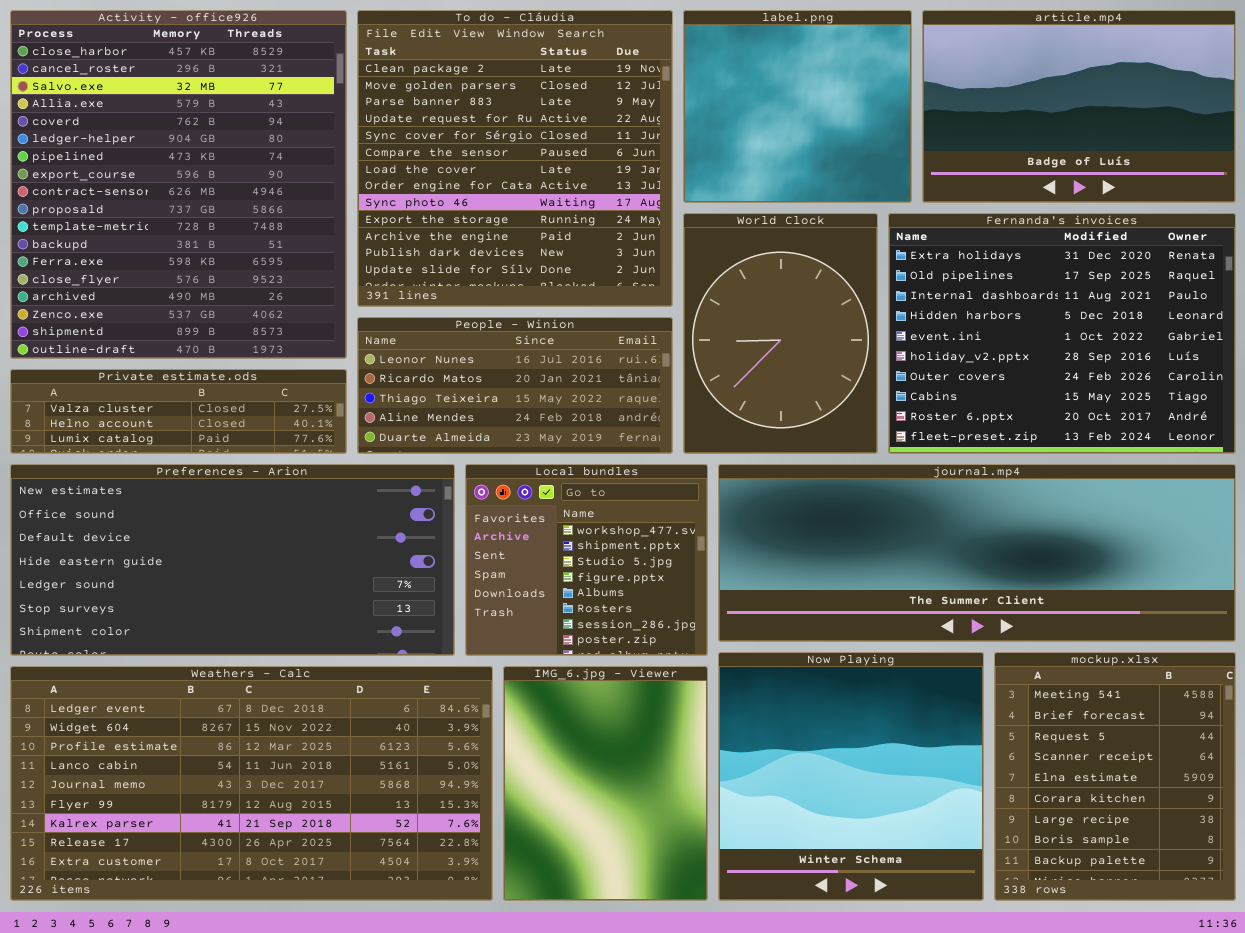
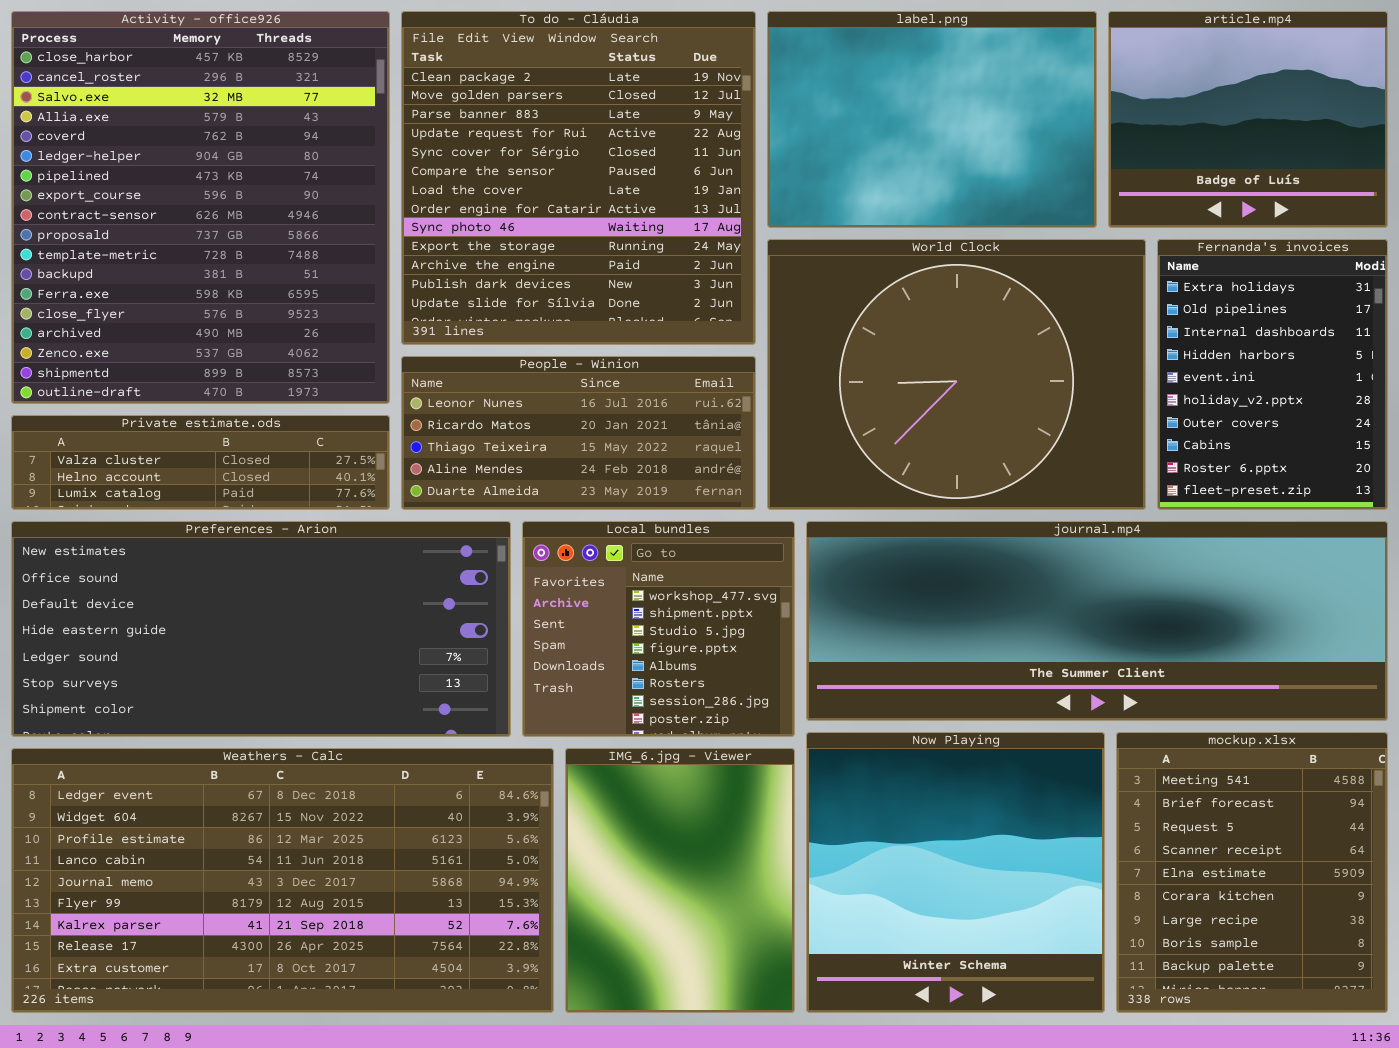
label.png: [683,10,912,203] -> [767,11,1097,228], resized
article.mp4: [922,10,1236,203] -> [1108,11,1388,228], resized
World Clock: [683,213,878,454] -> [767,239,1146,510], resized
Fernanda's invoices: [888,213,1236,454] -> [1157,239,1388,510], resized

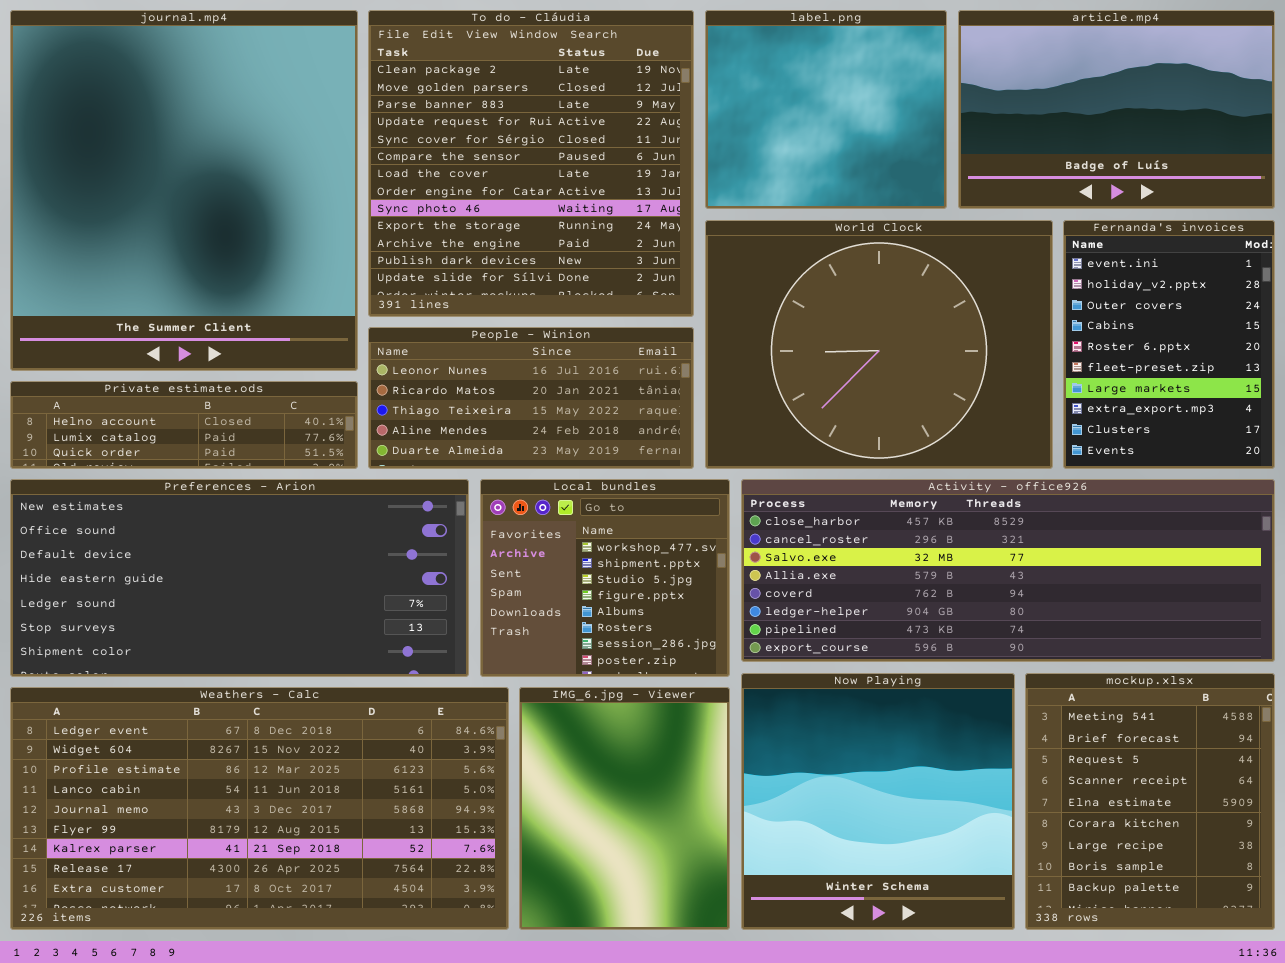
Activity - office926: [11,11,390,404] -> [741,479,1275,662], moved, resized
label.png: [767,11,1097,228] -> [705,10,947,209], resized
article.mp4: [1108,11,1388,228] -> [958,10,1275,209], resized
Fernanda's invoices: [1157,239,1388,510] -> [1063,220,1275,469], scrolled down 4 rows
Private estimate.ods: [11,415,390,510] -> [10,381,358,469], scrolled down 1 row
journal.mp4: [806,521,1388,721] -> [10,10,358,371], moved, resized

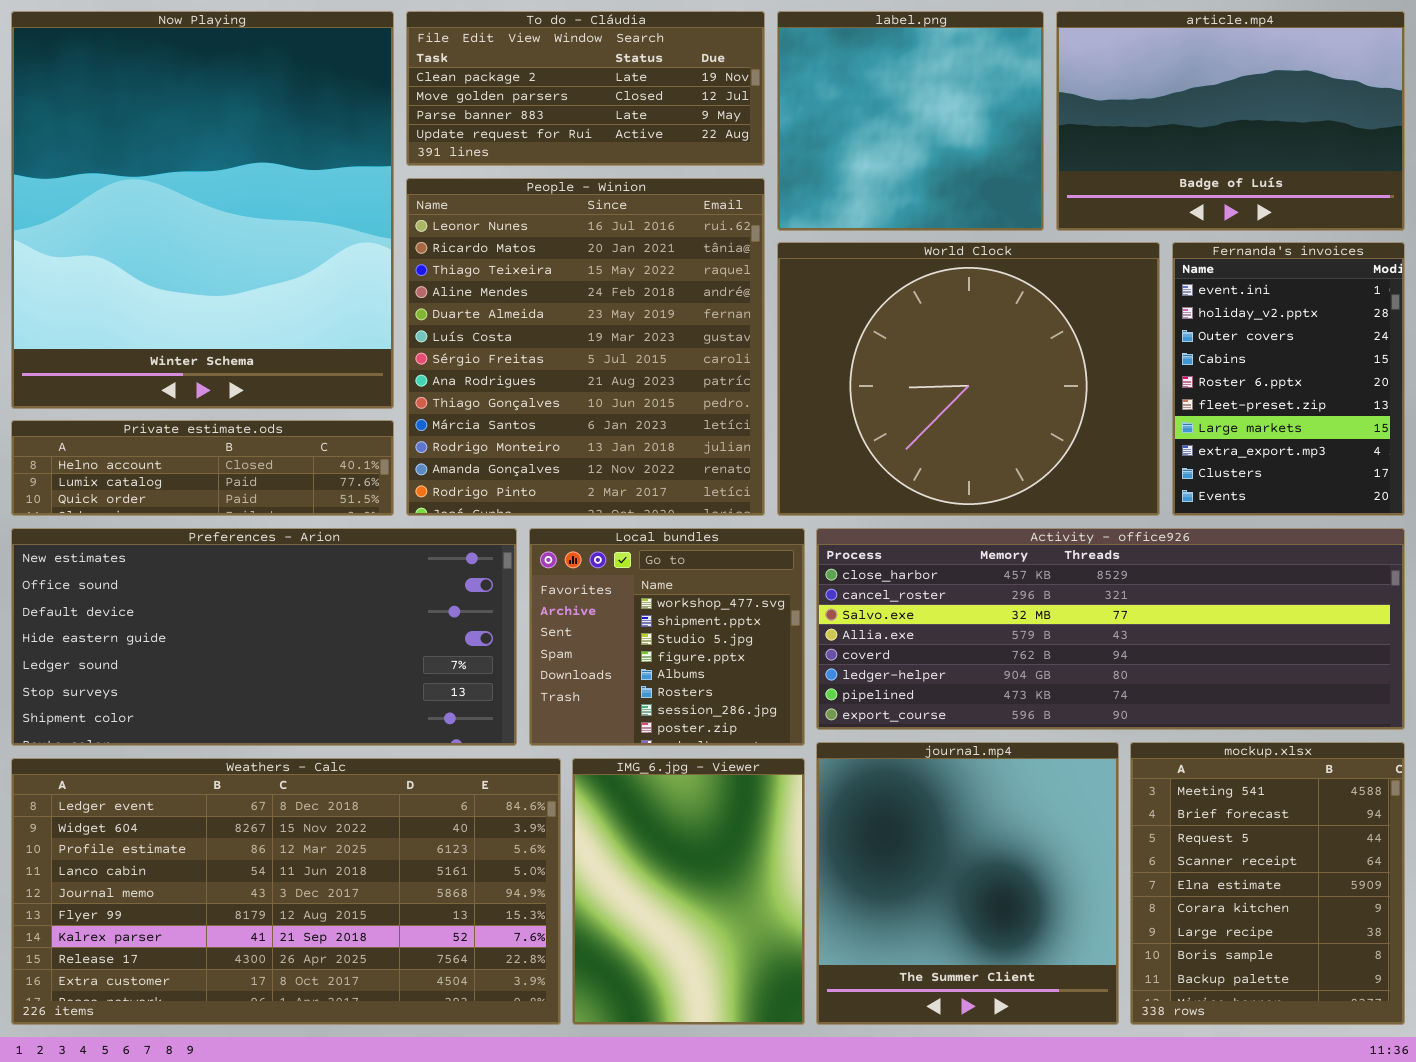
journal.mp4: [10,10,358,371] -> [816,742,1119,1025], moved, resized
To do - Cláudia: [368,10,694,317] -> [406,11,765,166], resized
People - Winion: [368,327,694,469] -> [406,178,765,516], resized
Now Playing: [741,673,1015,930] -> [11,11,394,409], moved, resized

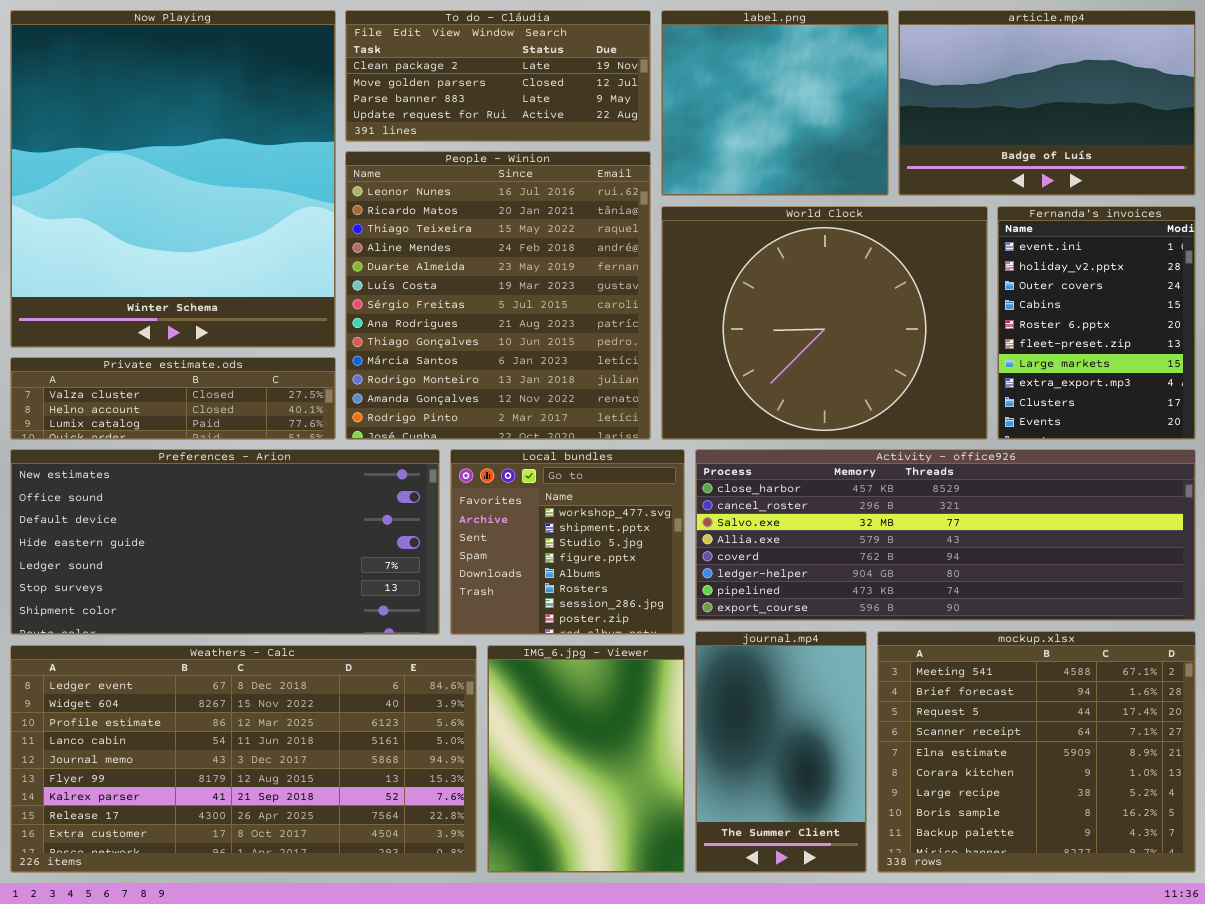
Private estimate.ods: [11,420,394,516] -> [10,357,336,440], scrolled up 1 row
journal.mp4: [816,742,1119,1025] -> [695,631,867,873], resized
mockup.xlsx: [1130,742,1405,1025] -> [877,631,1196,873], resized

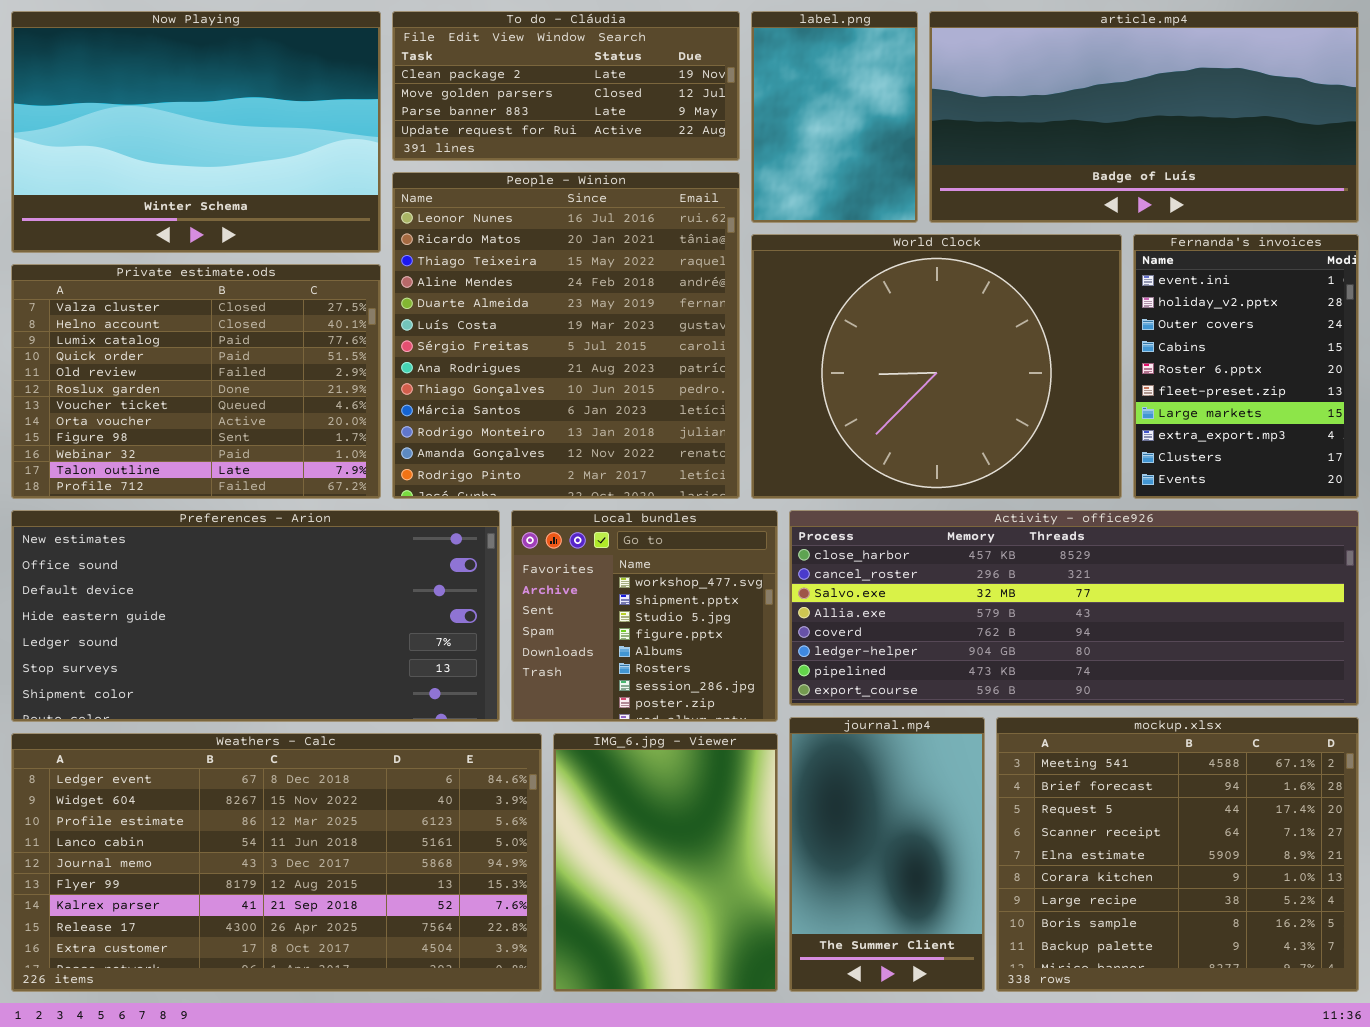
Now Playing: [10,10,336,348] -> [11,11,381,253], resized
label.png: [661,10,889,196] -> [751,11,918,223], resized
article.mp4: [898,10,1196,196] -> [929,11,1359,223], resized
Private estimate.ods: [10,357,336,440] -> [11,264,381,499], resized

